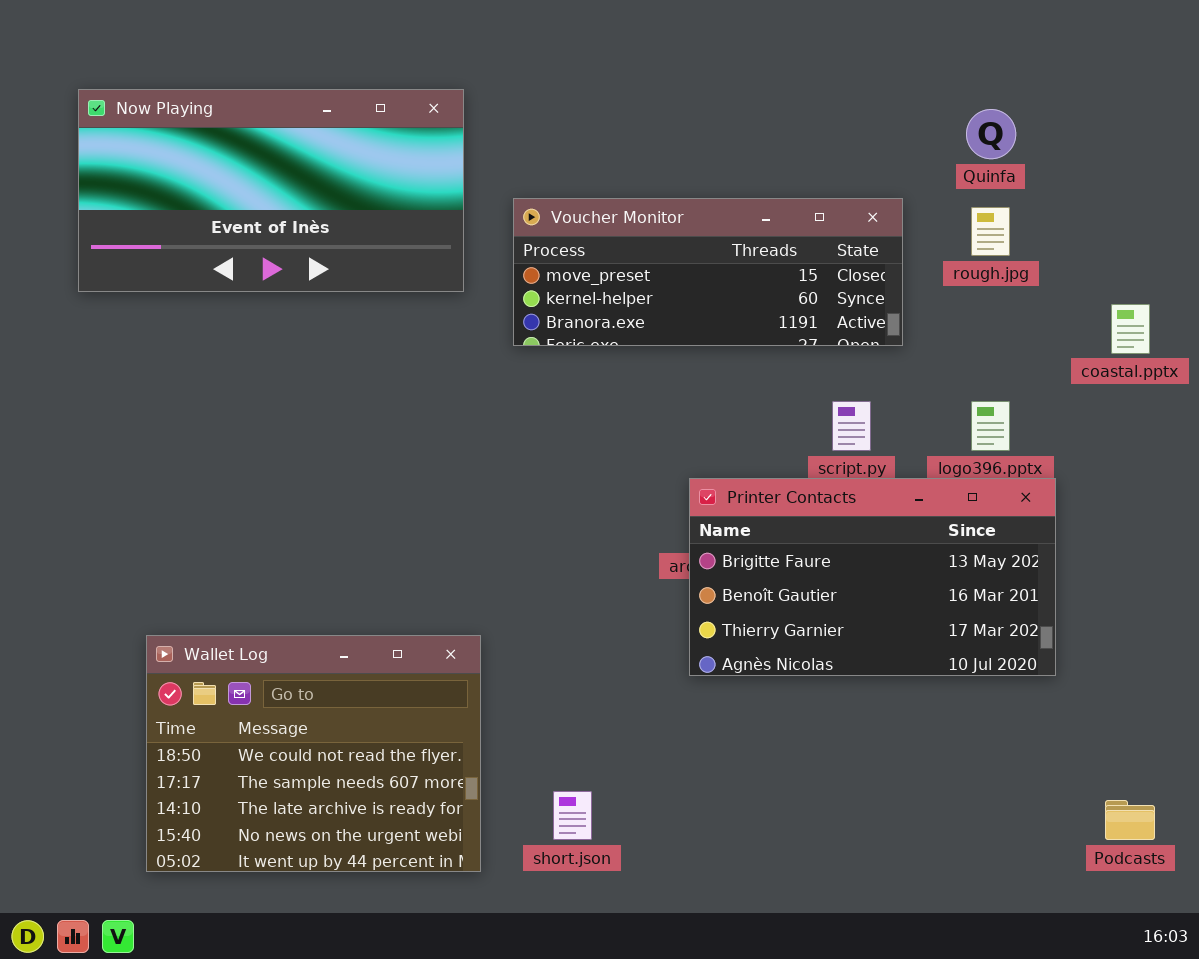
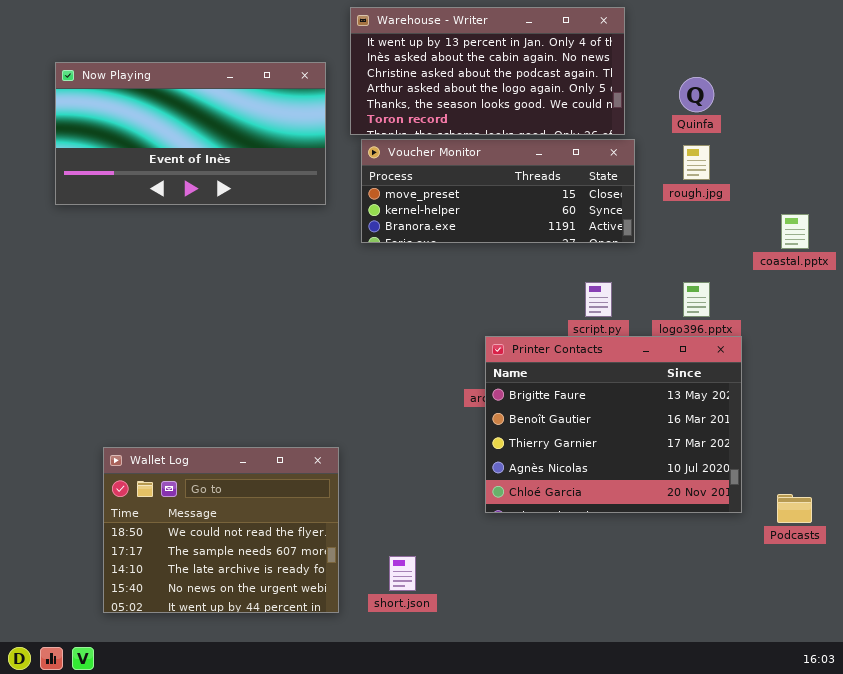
Warehouse - Writer: none -> [350,7,625,135], opened
Printer Contacts: [689,478,1056,676] -> [485,336,742,513], resized
Podcasts: [1105,800,1155,840] -> [777,494,812,523], moved

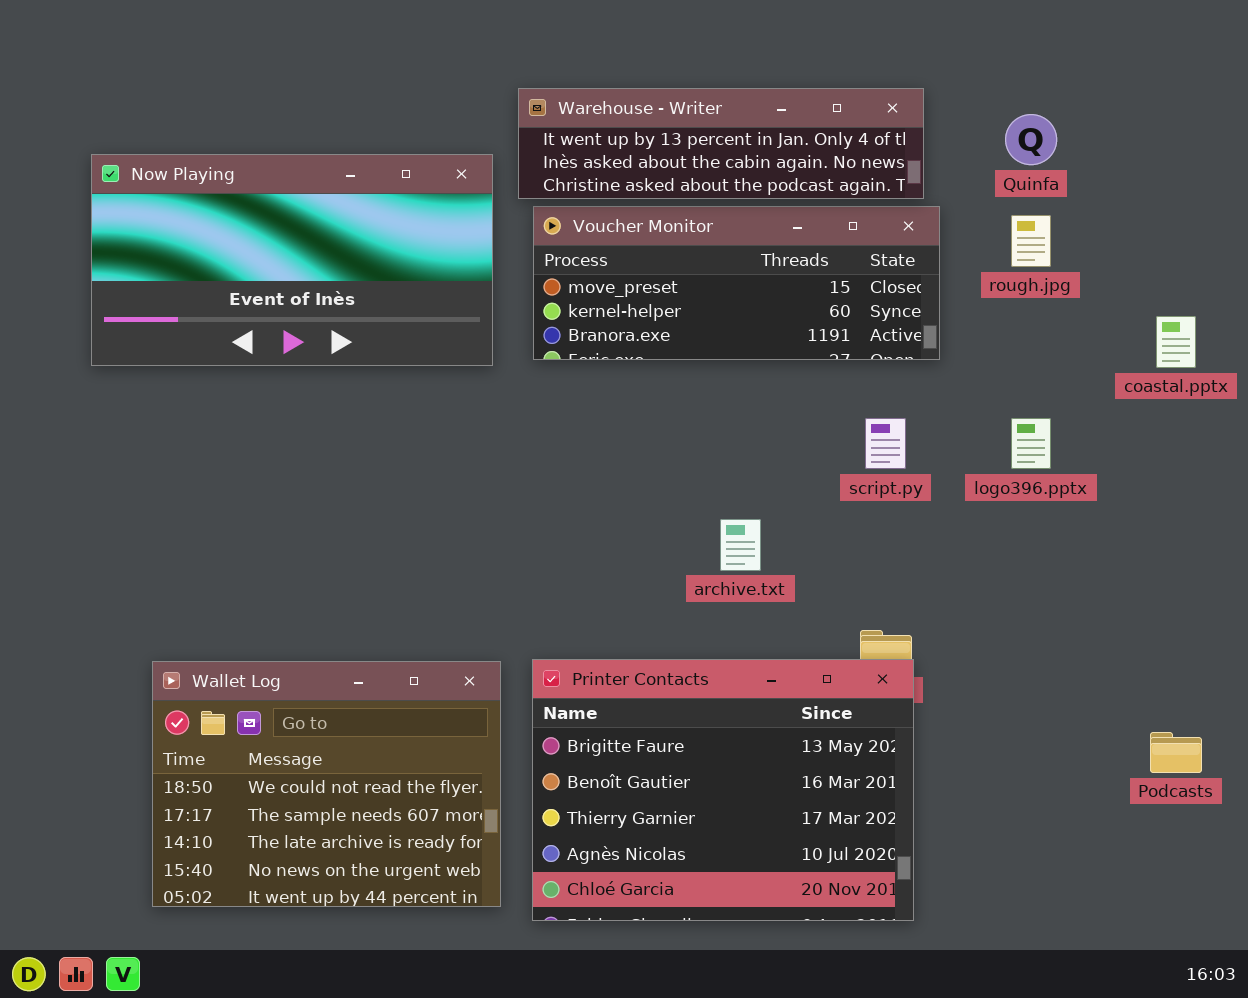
Warehouse - Writer: [350,7,625,135] -> [518,88,924,199], resized
Now Playing: [55,62,326,205] -> [91,154,493,366], moved
Printer Contacts: [485,336,742,513] -> [532,659,914,921], moved

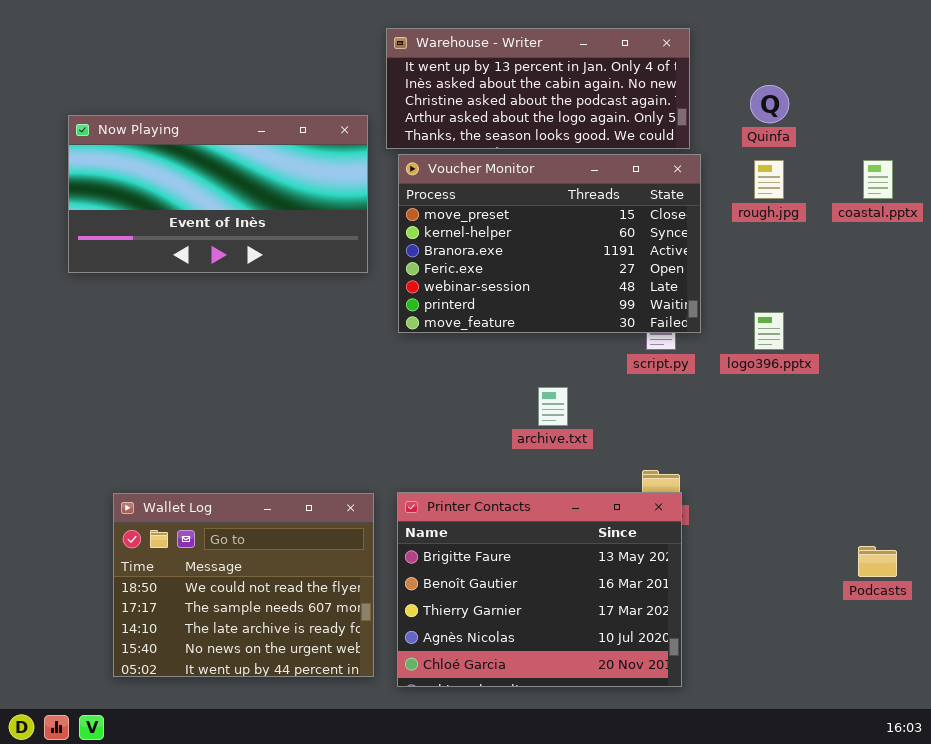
Warehouse - Writer: [518,88,924,199] -> [386,28,690,149], resized
Voucher Monitor: [533,206,940,360] -> [398,154,701,333], resized
coastal.pptx: [1156,316,1196,368] -> [863,160,893,199], moved

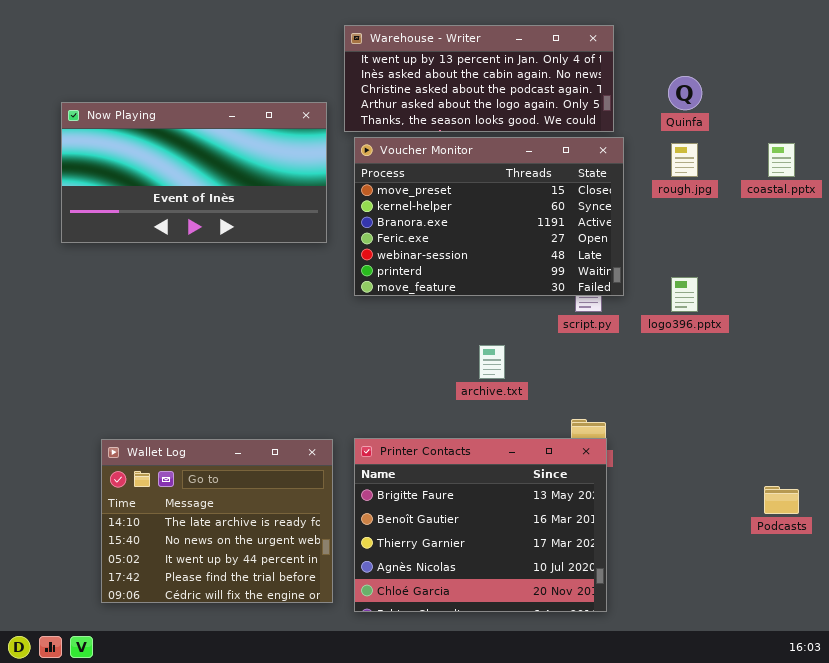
Wallet Log: [113,493,374,677] -> [101,439,333,603], scrolled down 2 rows

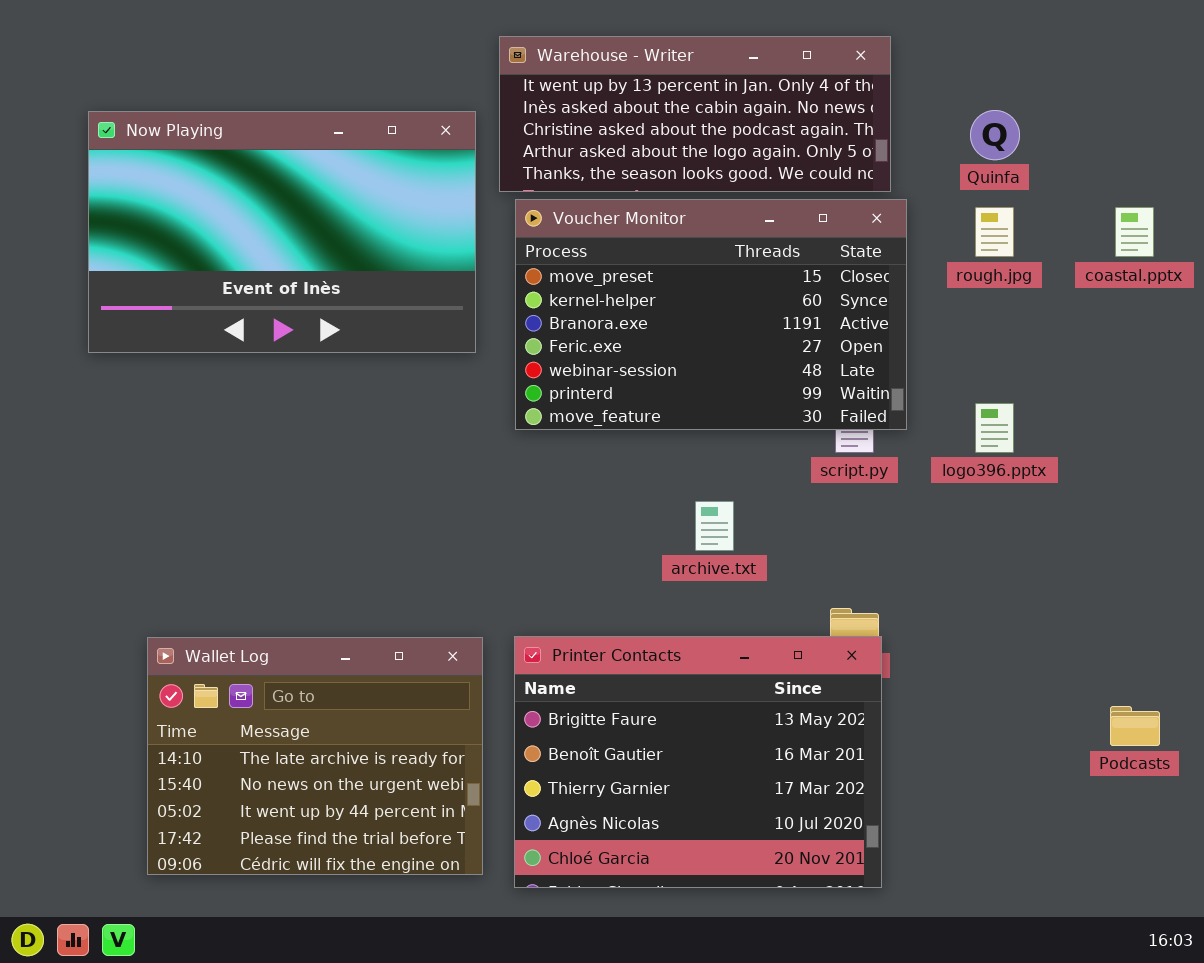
Now Playing: [61,102,327,243] -> [88,111,476,353], resized

